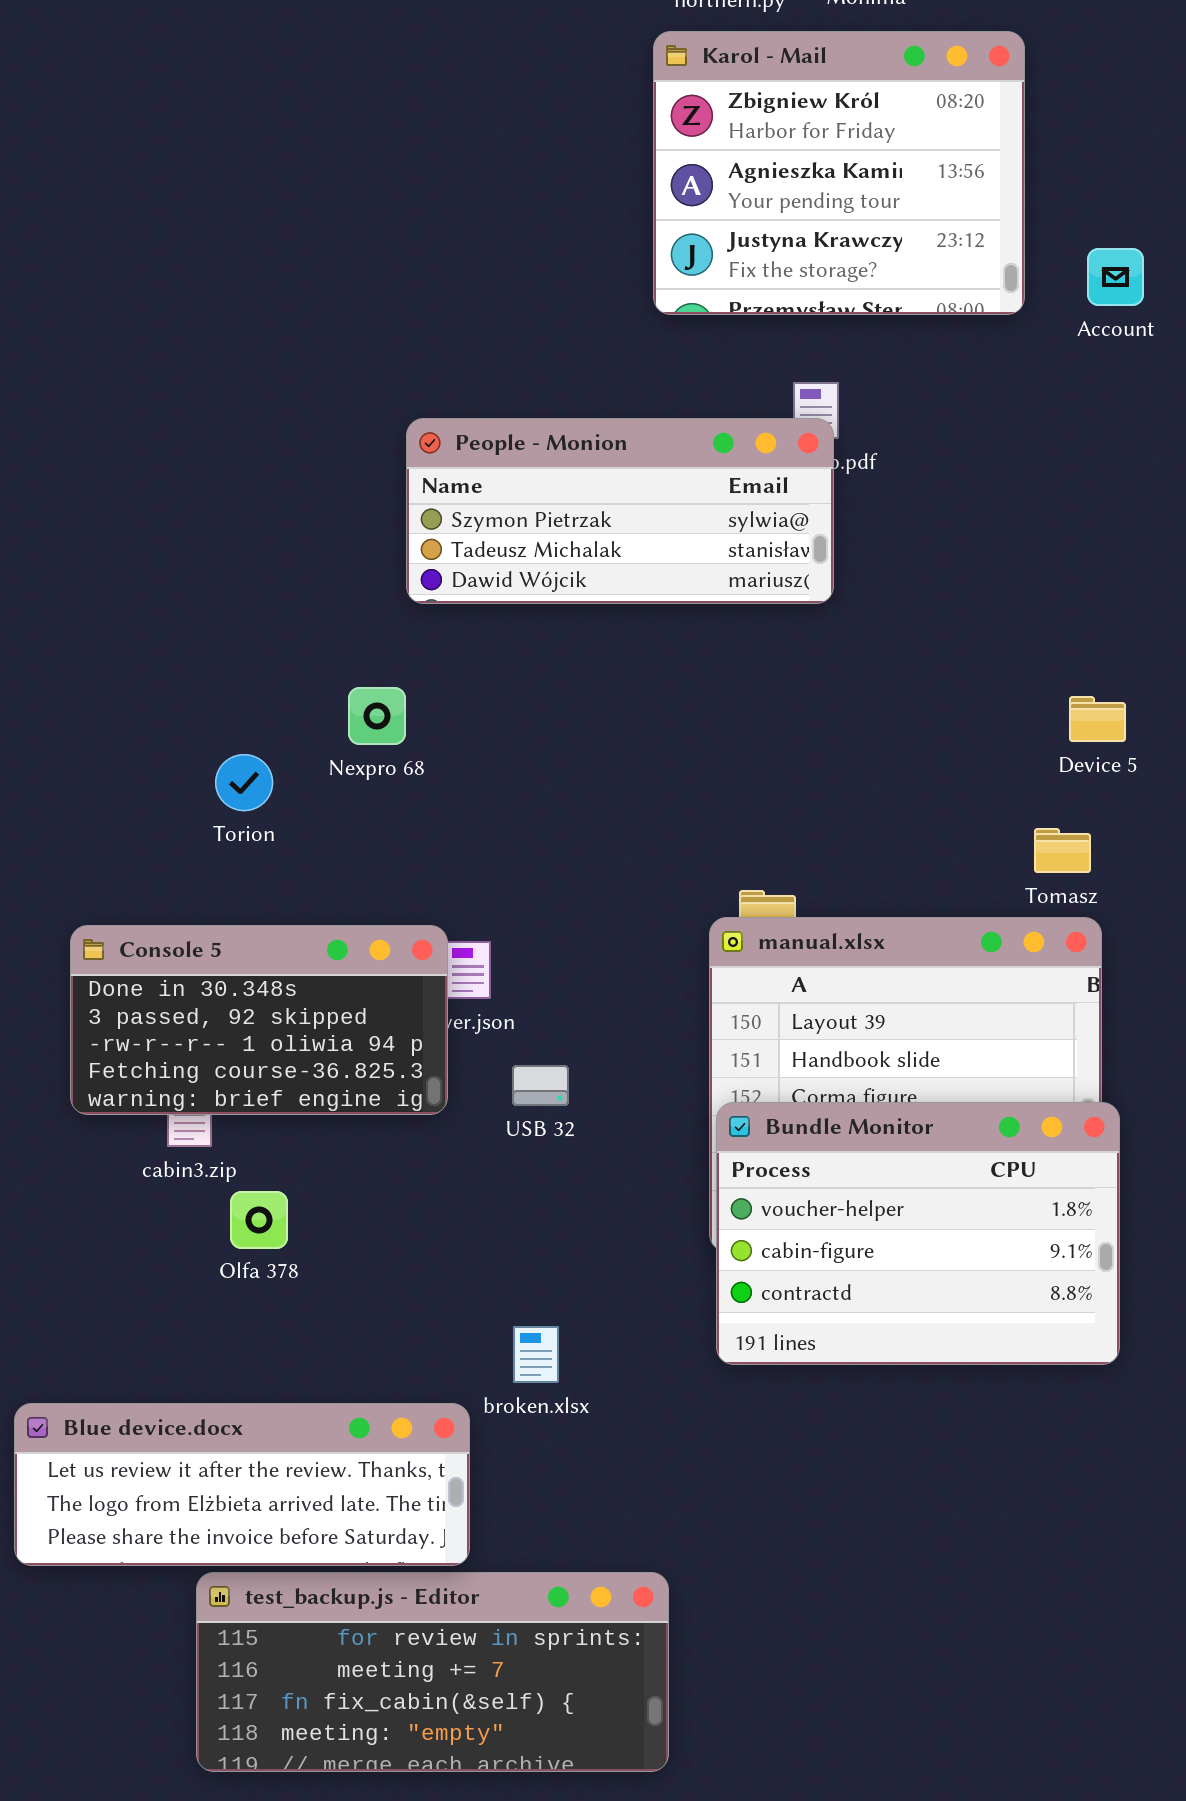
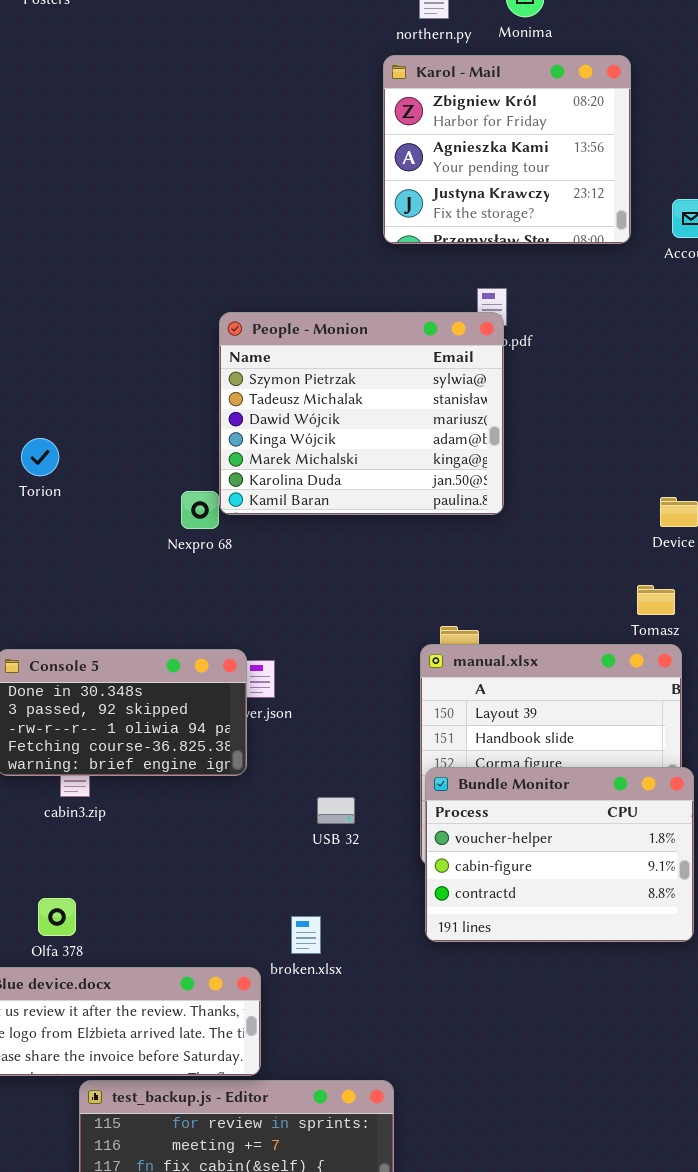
People - Monion: [406,418,834,604] -> [219,312,504,515], resized
Torion: [215,754,273,811] -> [21,438,59,476], moved
USB 32: [512,1065,569,1106] -> [317,797,355,824], moved
Olfa 378: [230,1191,288,1249] -> [38,898,76,936], moved

